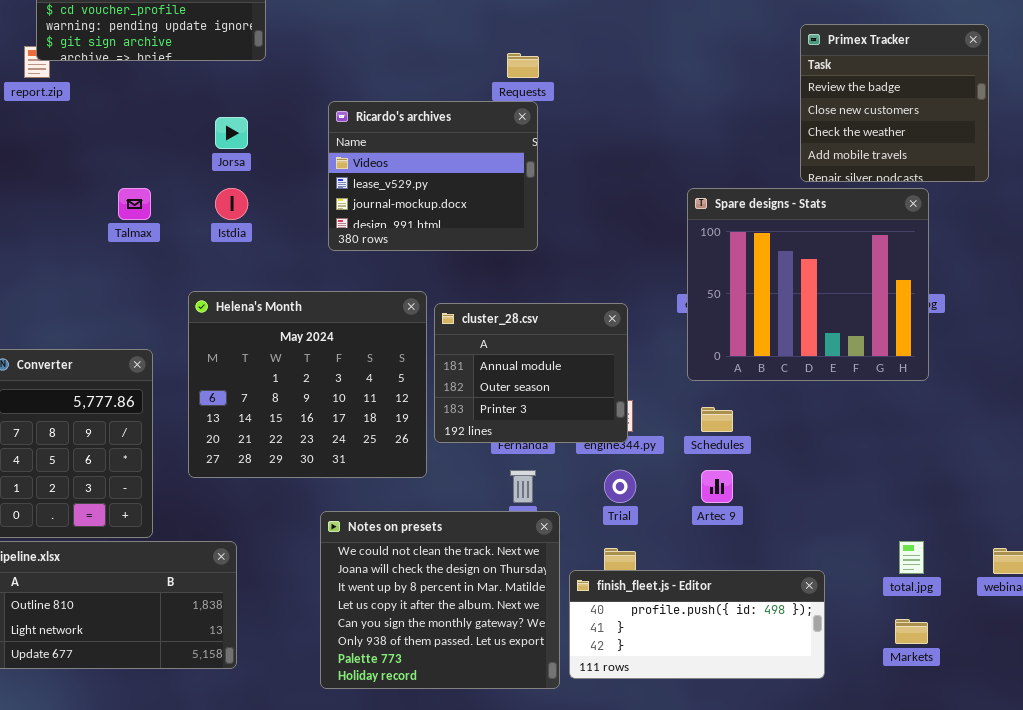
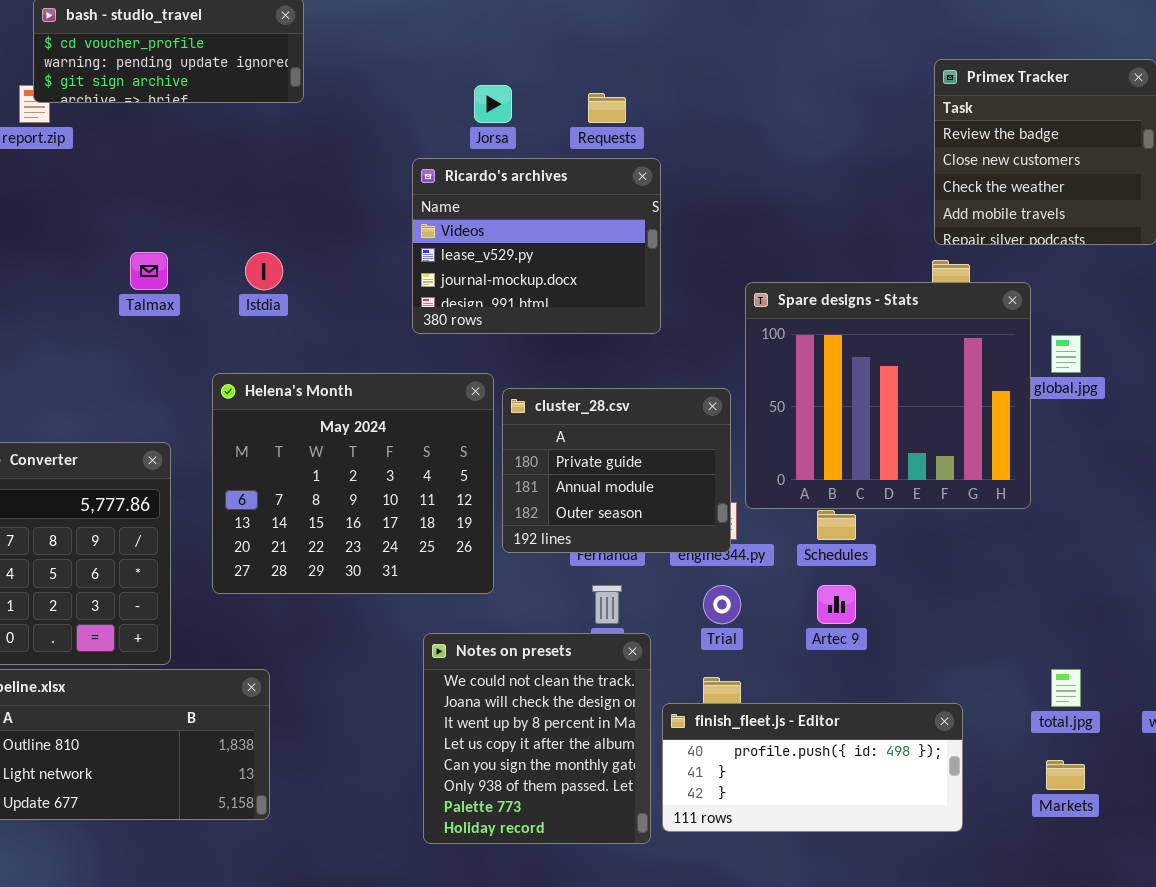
Ricardo's archives: [328,101,538,251] -> [412,158,661,334], moved
Jorsa: [215,117,248,149] -> [474,85,512,123], moved
Spare designs - Stats: [687,188,929,381] -> [745,282,1031,509], moved
cluster_28.csv: [434,303,628,443] -> [502,388,731,553], scrolled up 1 row
Notes on presets: [320,511,560,689] -> [423,633,651,844], resized

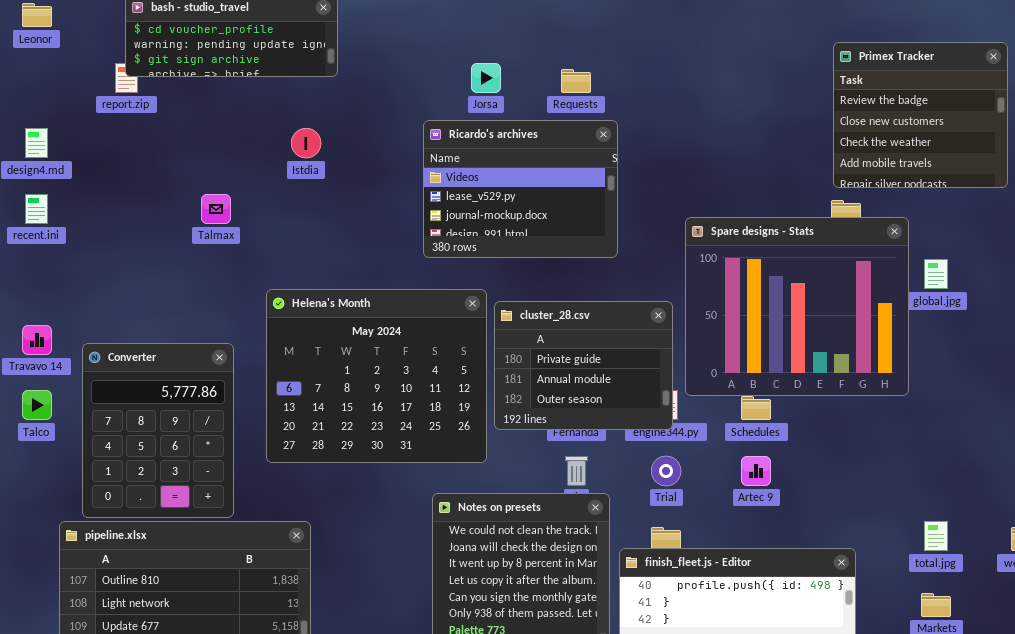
Istdia: [245,252,283,290] -> [291,128,321,158], moved

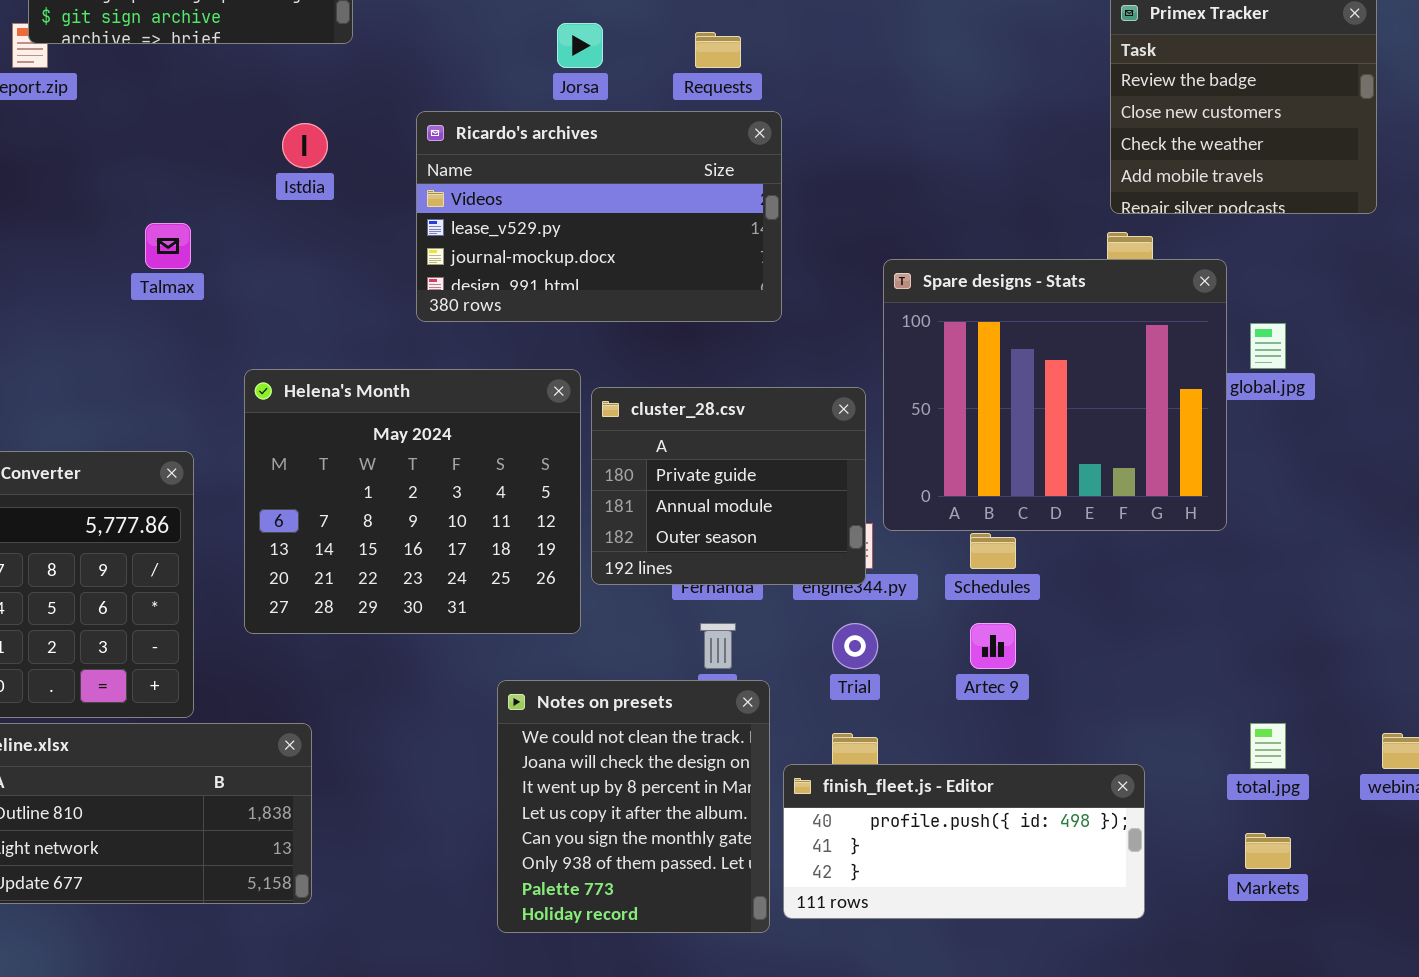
Ricardo's archives: [423,120,618,258] -> [416,111,782,322], resized

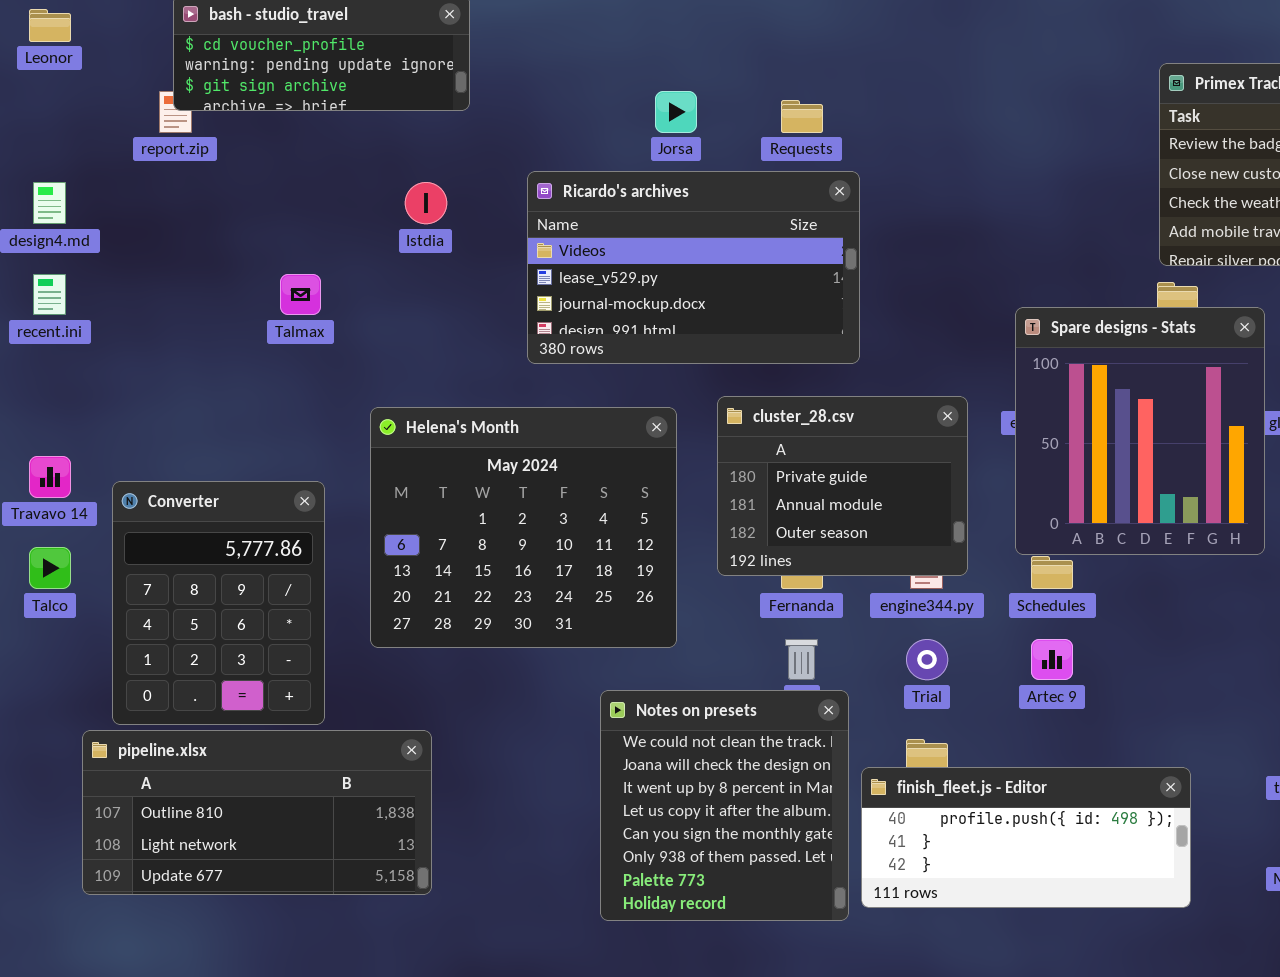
Spare designs - Stats: [883,259,1227,531] -> [1015,307,1265,555], resized
cluster_28.csv: [591,387,866,585] -> [717,396,968,576], moved

